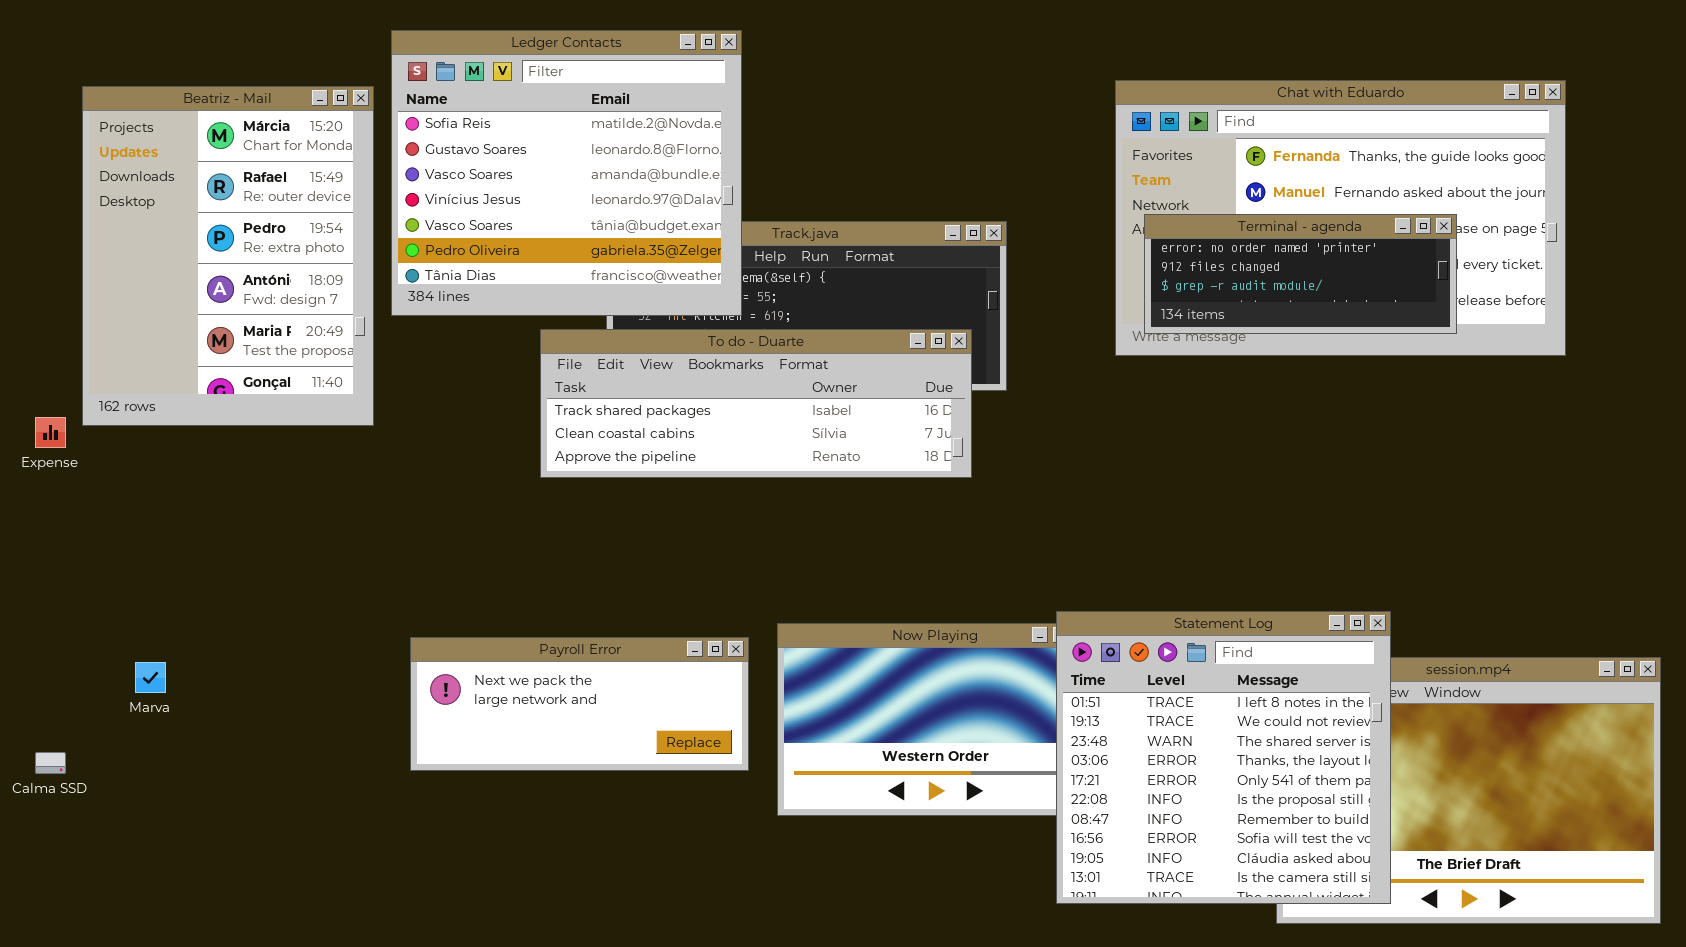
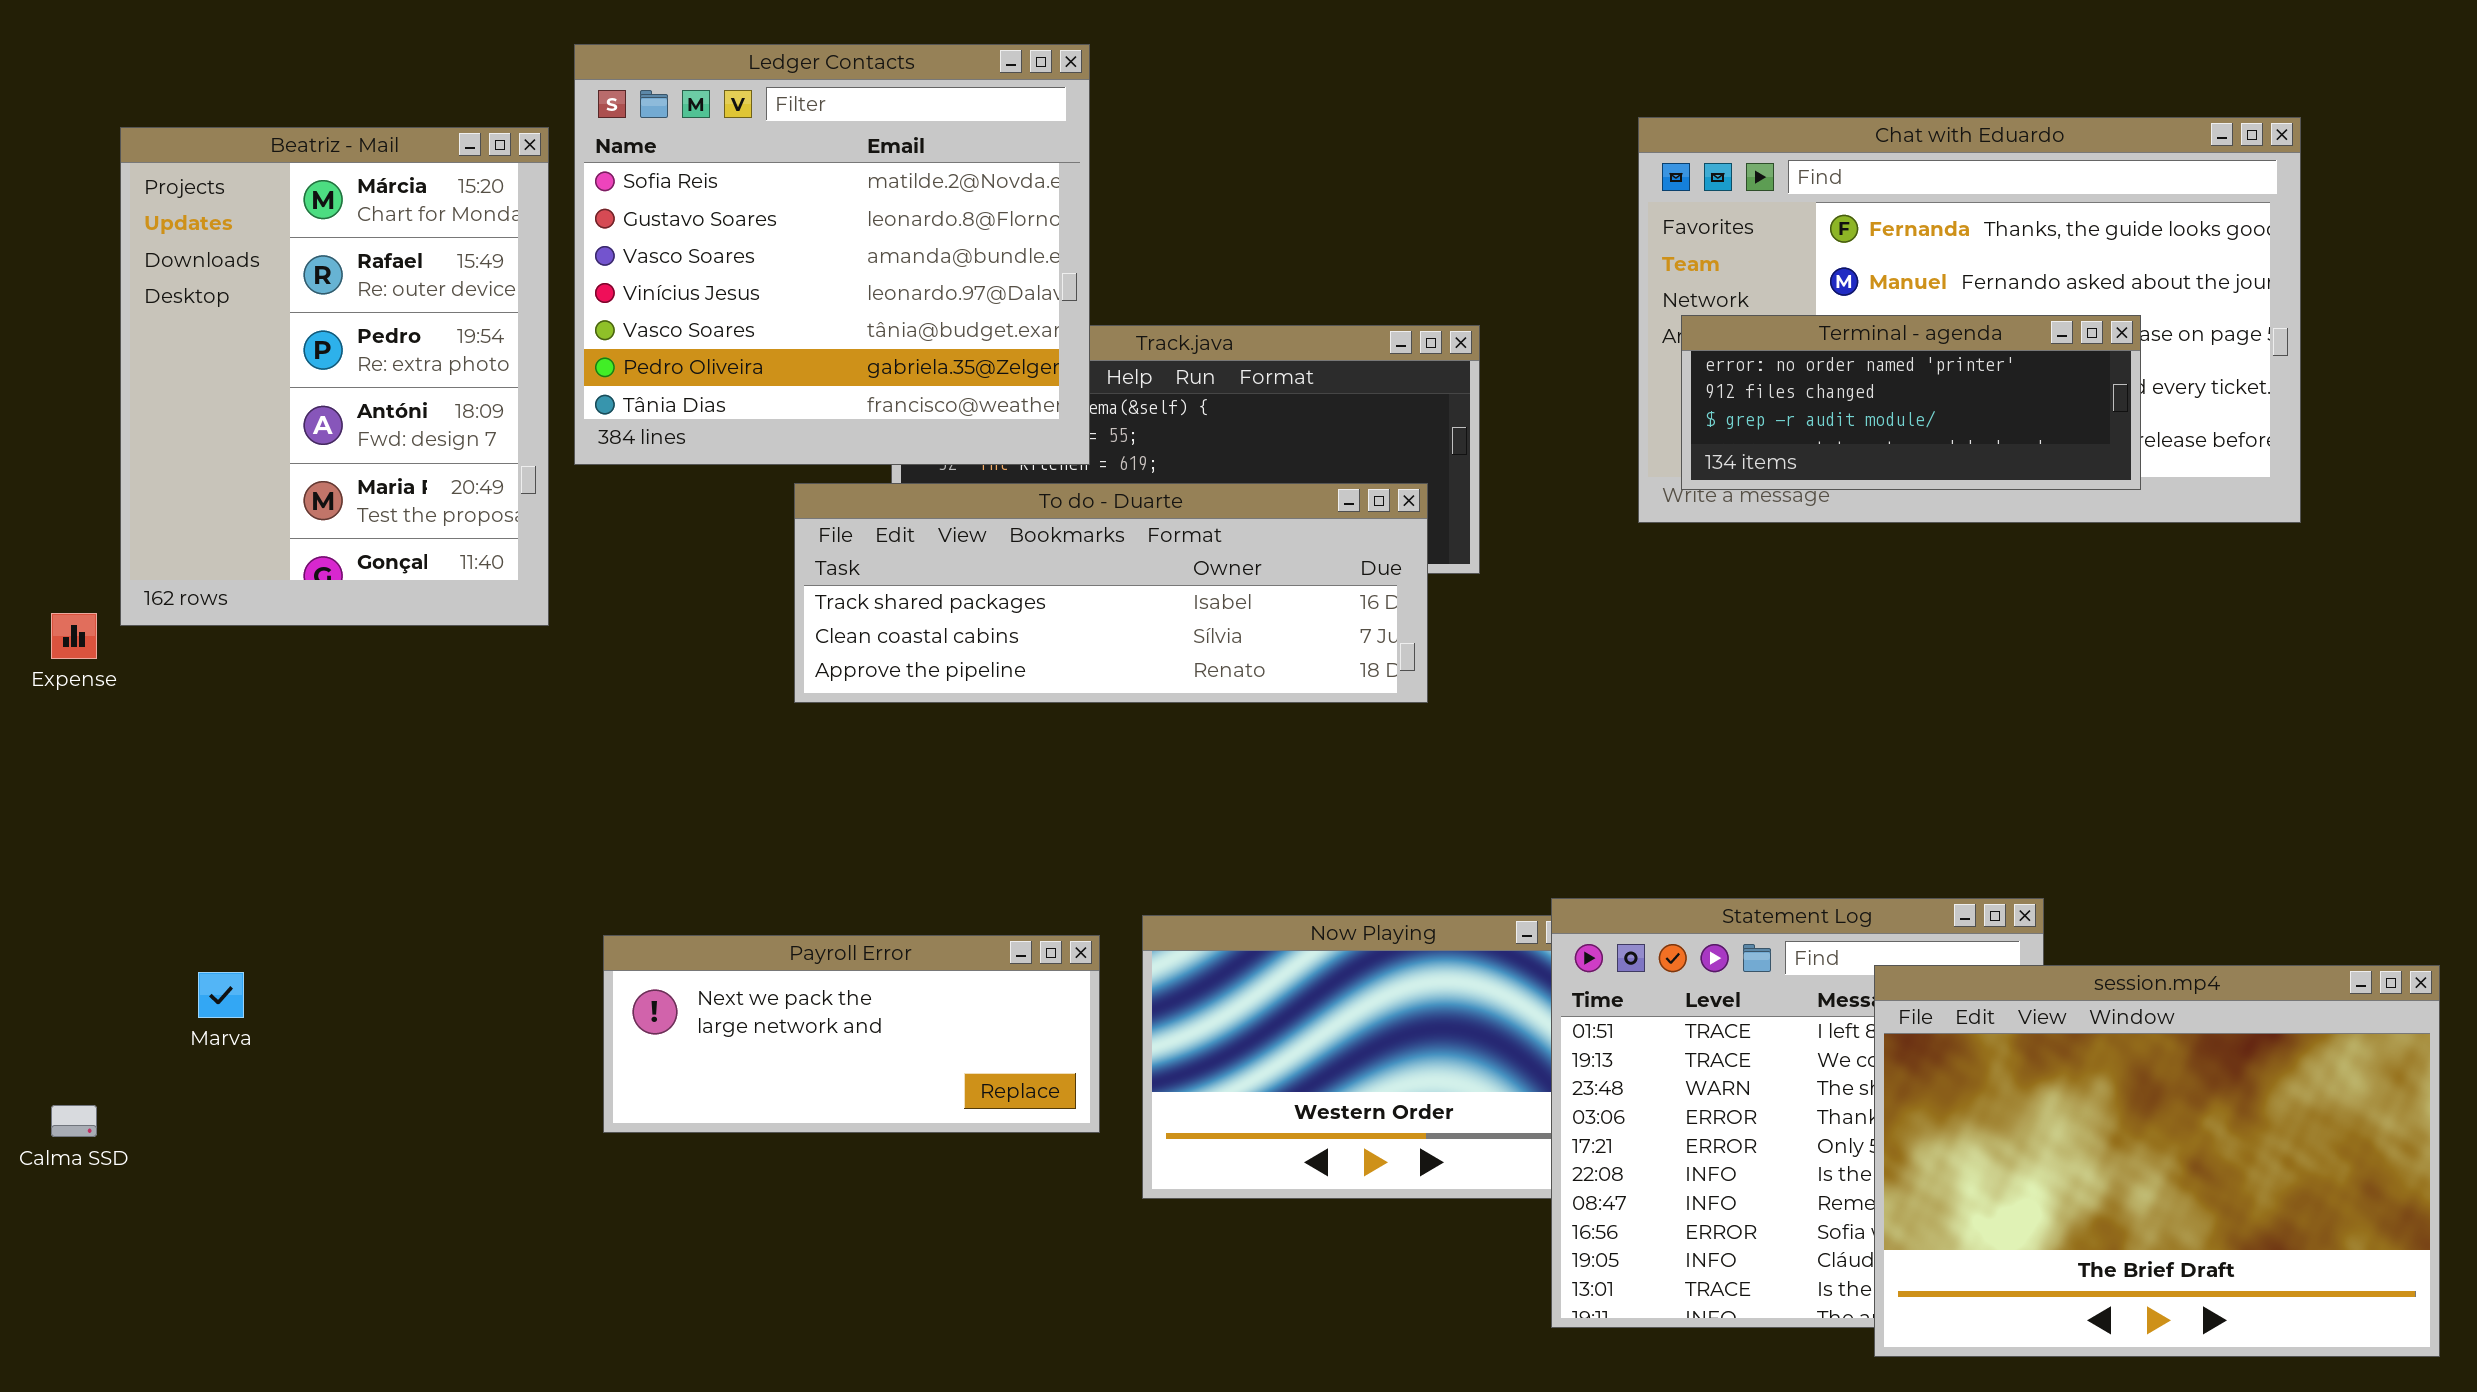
session.mp4: [1276,657,1661,924] -> [1874,965,2440,1357], raised

